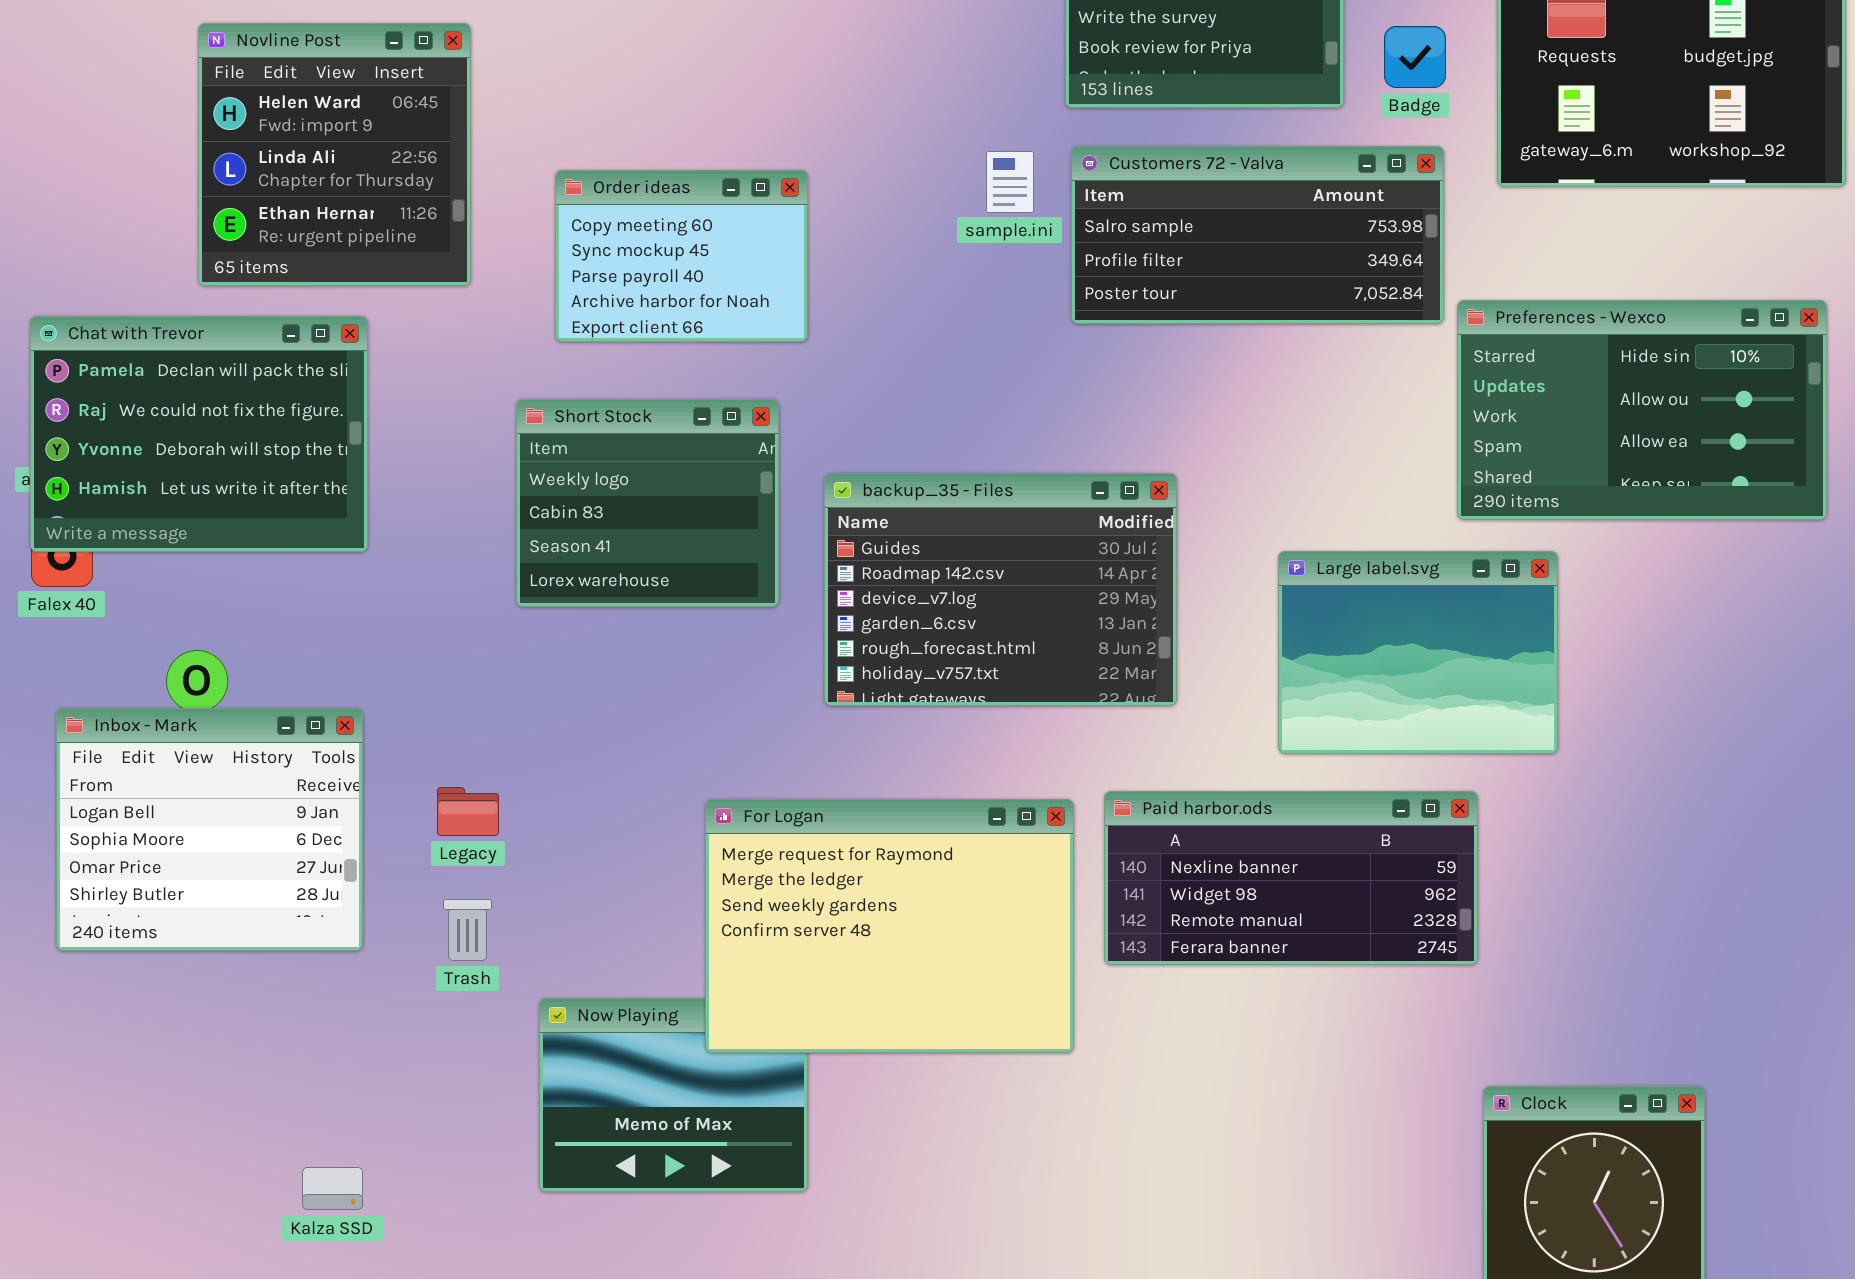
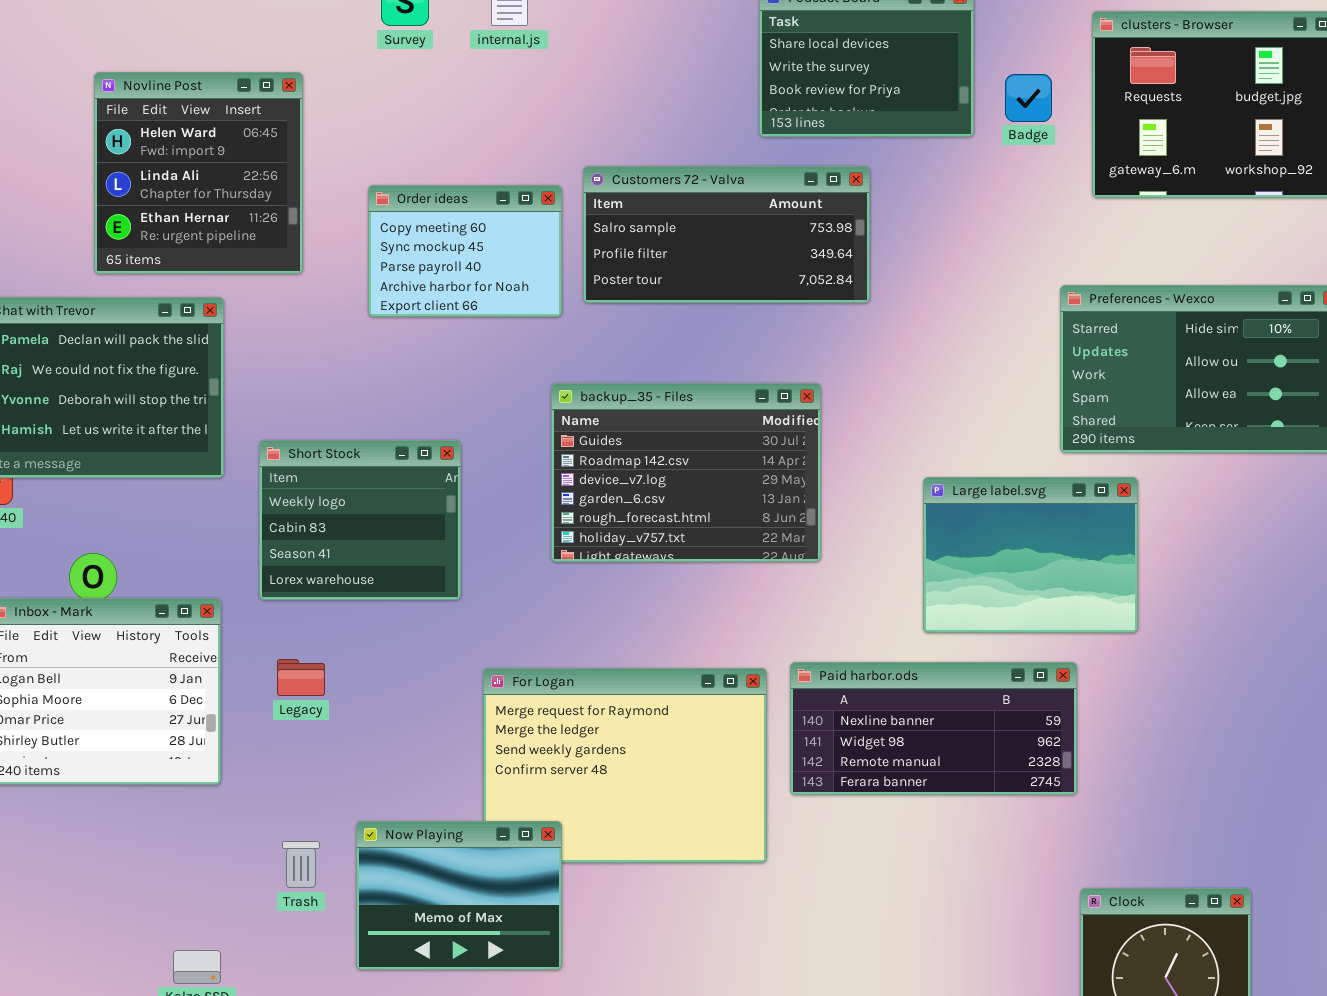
Customers 72 - Valva: [1071,146,1444,324] -> [583,166,870,303], moved
Short Stock: [516,399,779,607] -> [259,440,461,600], moved
backup_35 - Files: [824,473,1177,706] -> [551,383,821,562], moved
Trash: [443,899,492,961] -> [282,841,320,888], moved
Now Playing: [539,998,808,1192] -> [356,821,562,970], raised

